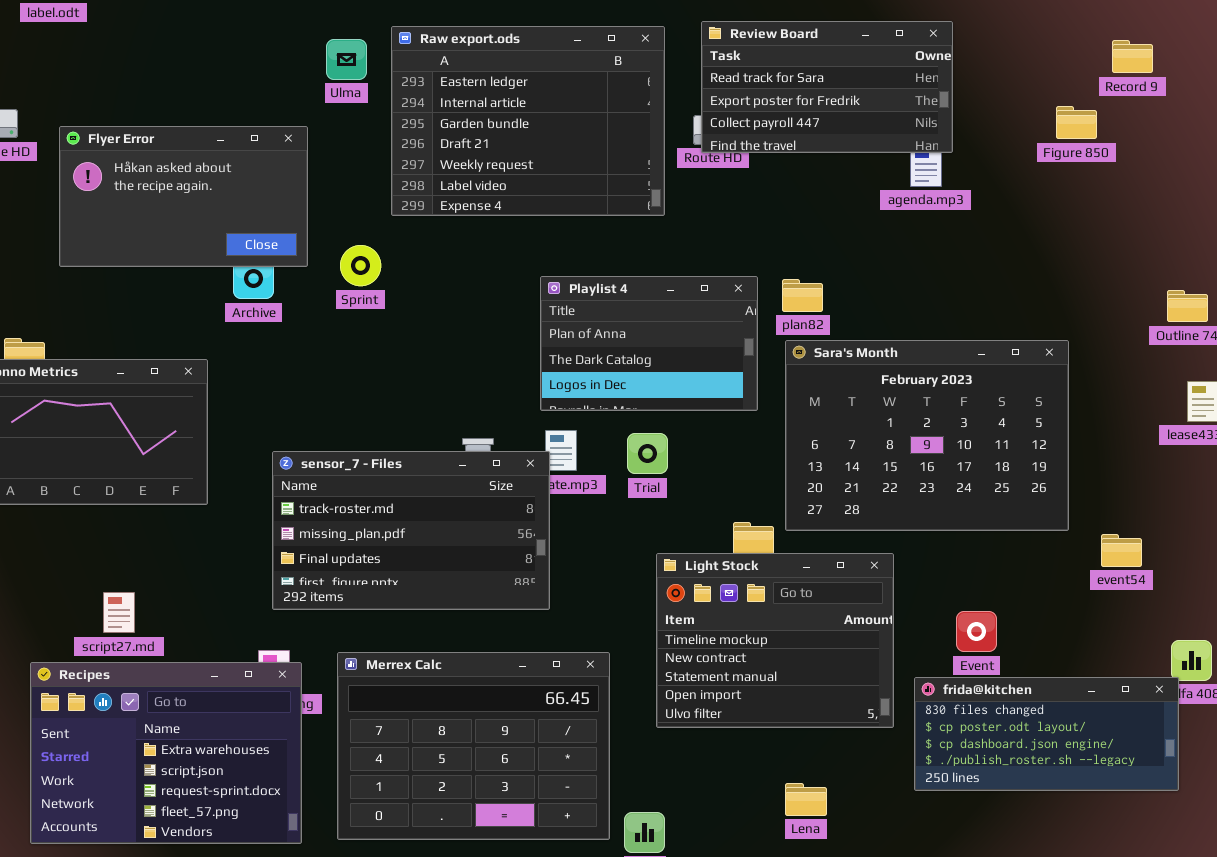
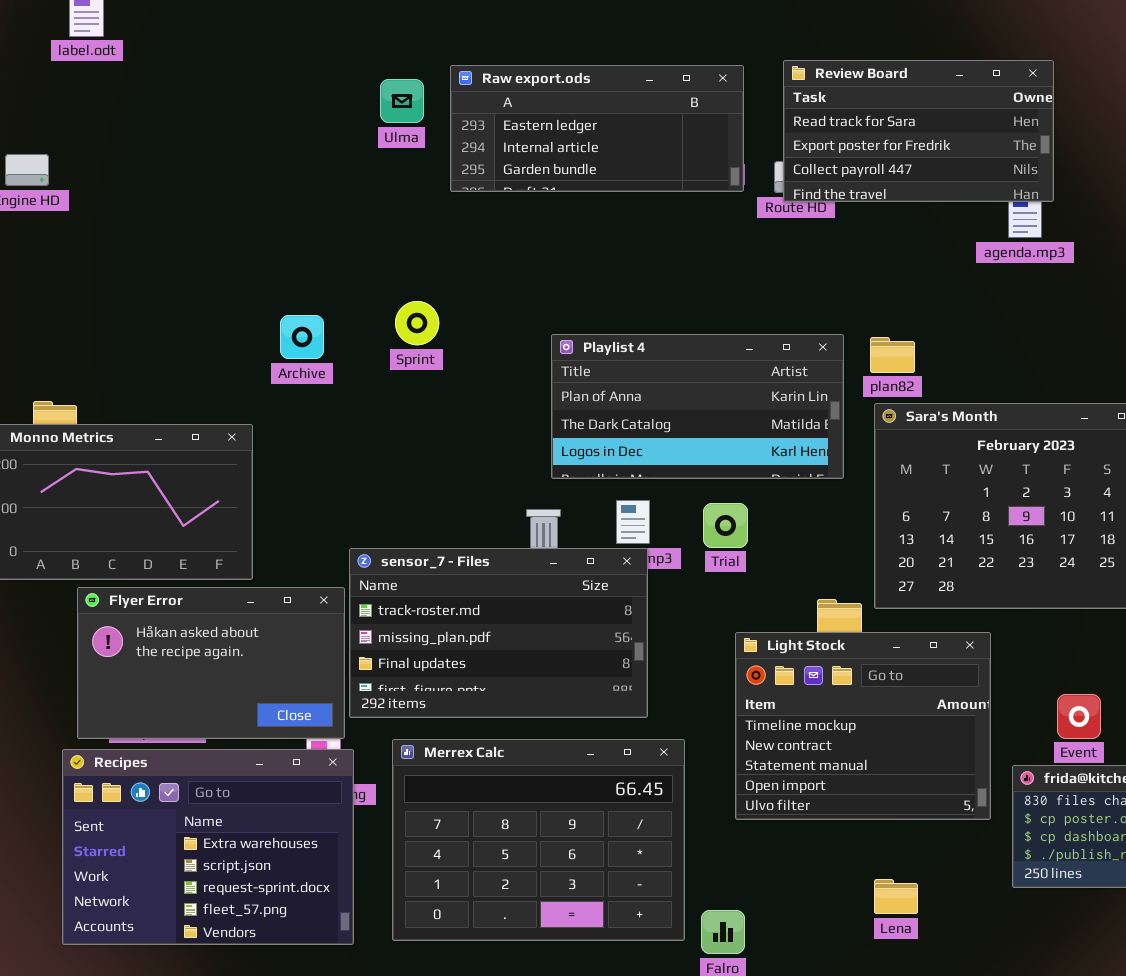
Raw export.ods: [391,26,665,216] -> [450,65,744,192], resized
Flyer Error: [59,126,308,267] -> [77,587,345,739], moved
Playlist 4: [540,276,758,411] -> [551,334,844,479], resized
sensor_7 - Files: [272,451,550,610] -> [349,548,648,718], moved

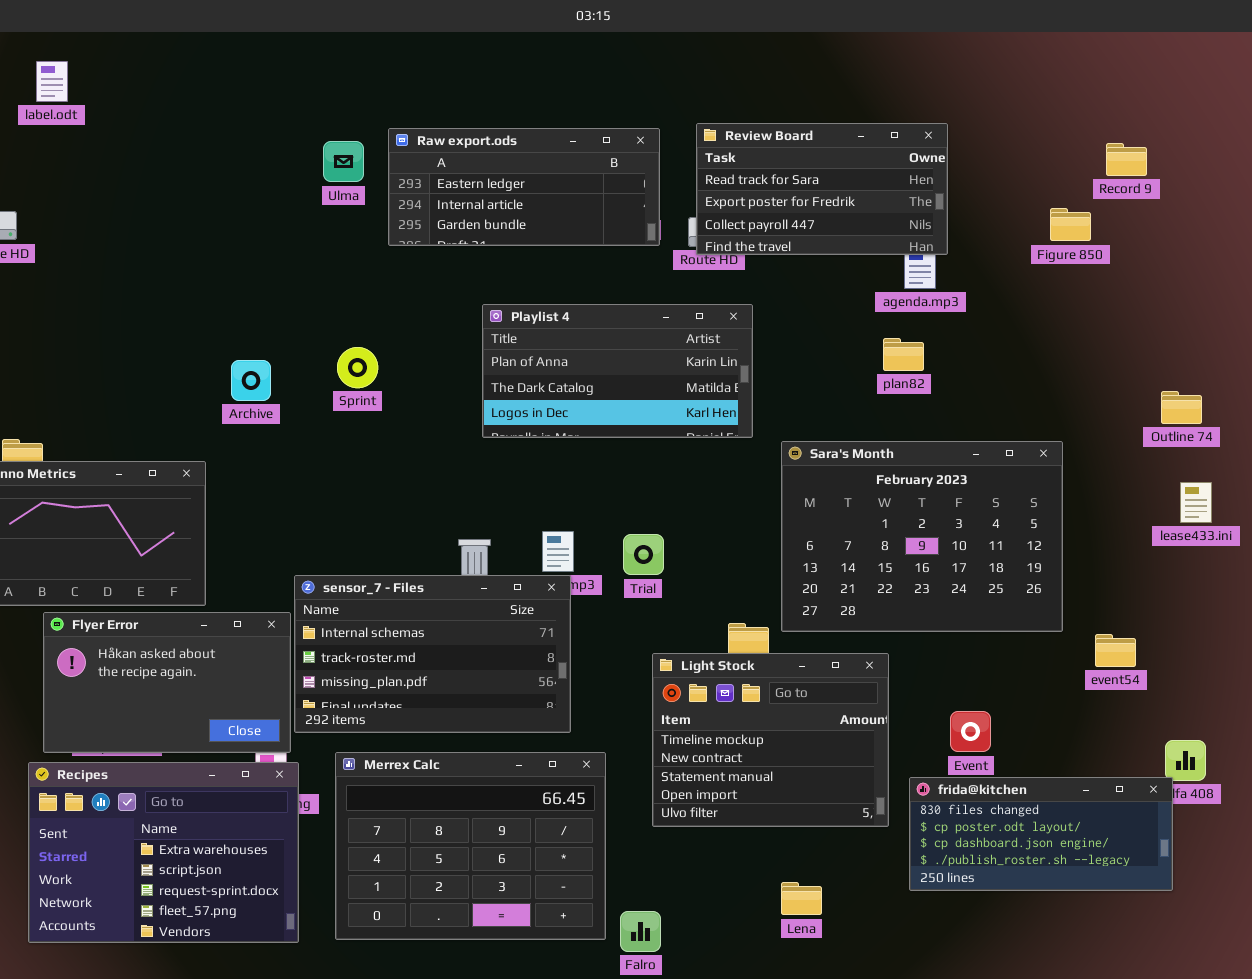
Playlist 4: [551,334,844,479] -> [482,304,753,438], moved
plan82: [870,337,915,373] -> [883,338,924,371], moved
sensor_7 - Files: [349,548,648,718] -> [294,575,571,733], scrolled up 1 row

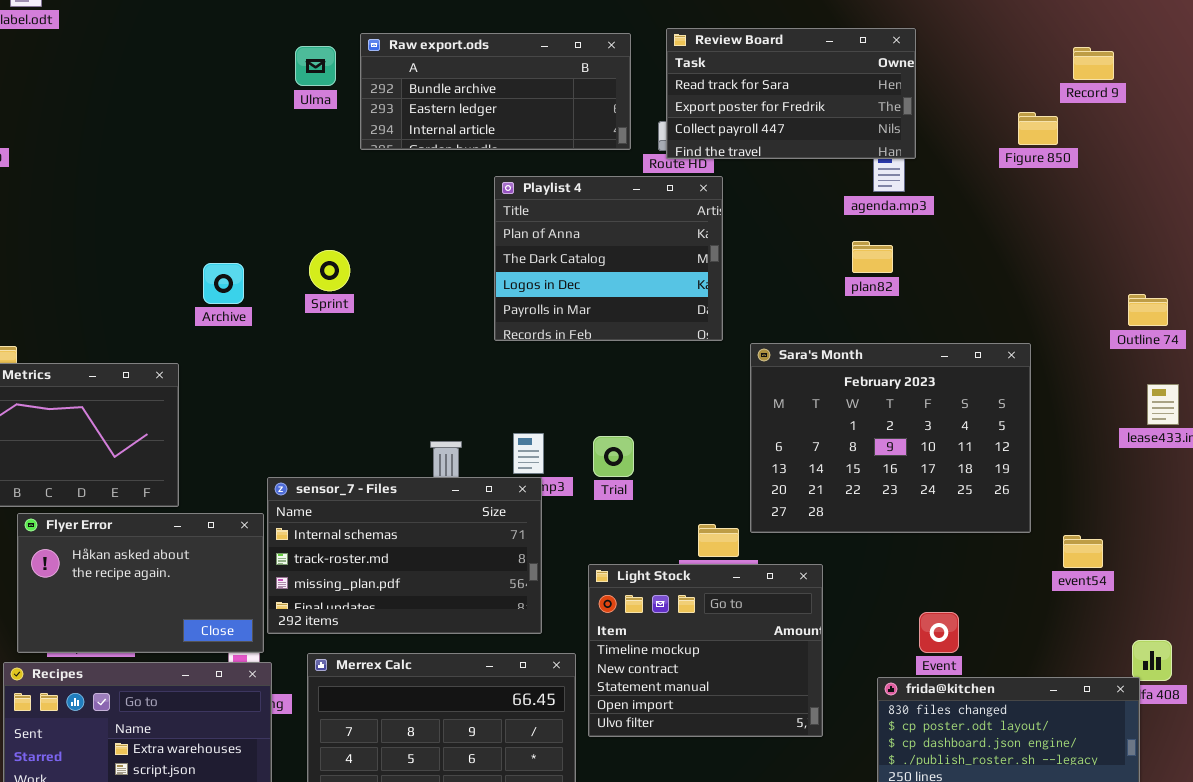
Raw export.ods: [388,128,660,246] -> [360,33,631,150], scrolled up 1 row
Playlist 4: [482,304,753,438] -> [494,176,723,341], resized
Light Stock: [652,653,889,827] -> [588,564,823,737], moved

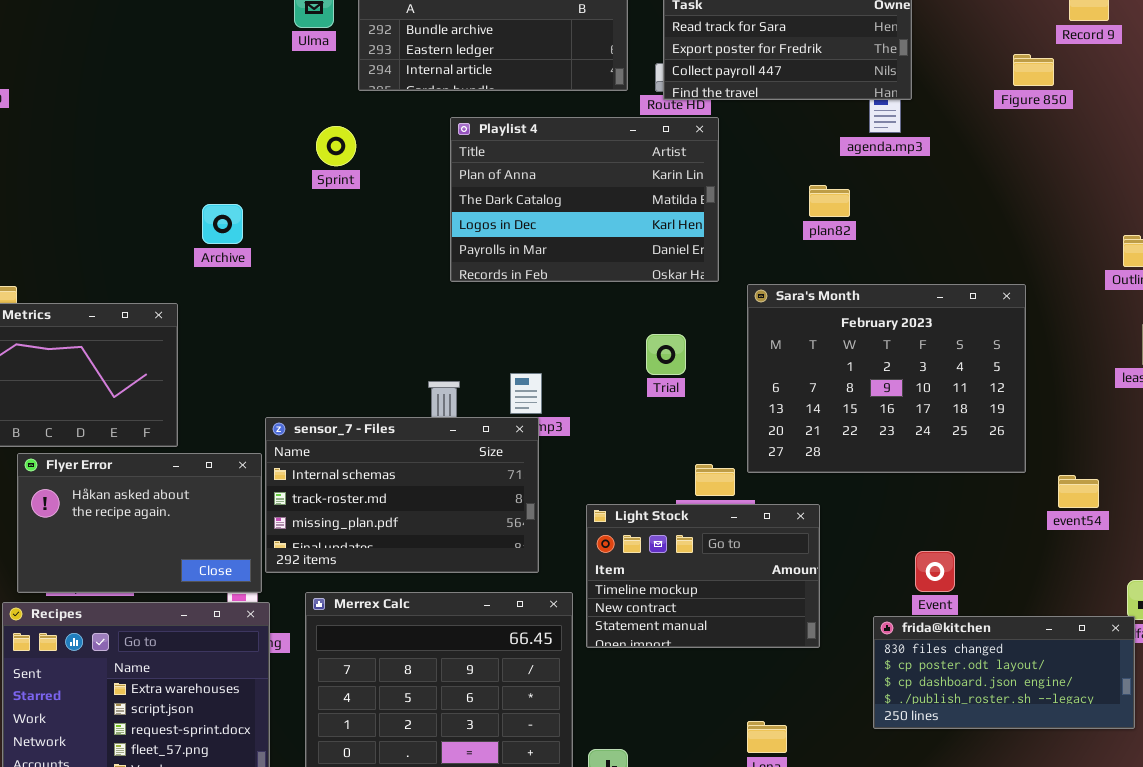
Playlist 4: [494,176,723,341] -> [450,117,719,282], resized
plan82: [852,241,893,273] -> [809,185,850,217], moved
Sprint: [309,250,350,291] -> [316,126,356,166], moved
Trial: [593,436,634,477] -> [646,334,686,375], moved
Light Stock: [588,564,823,737] -> [586,504,820,648], resized

